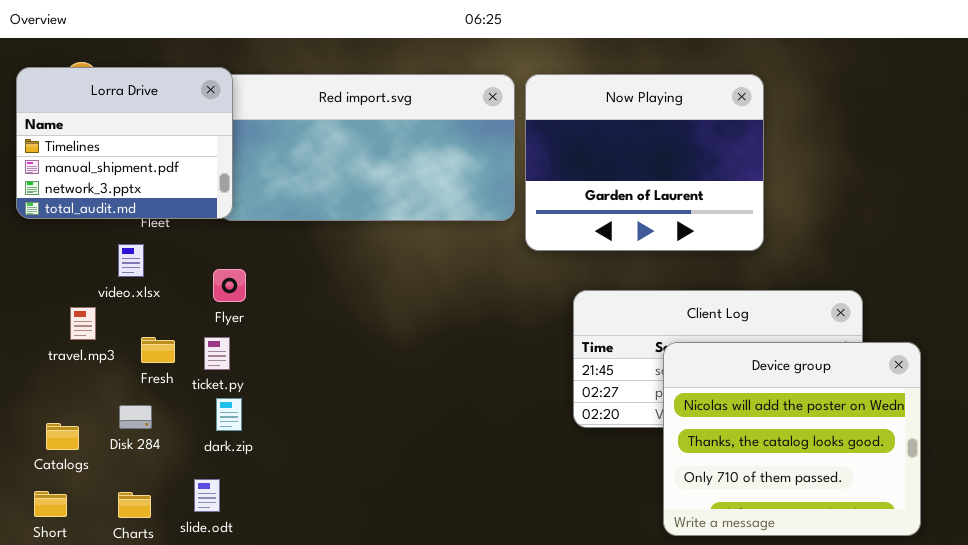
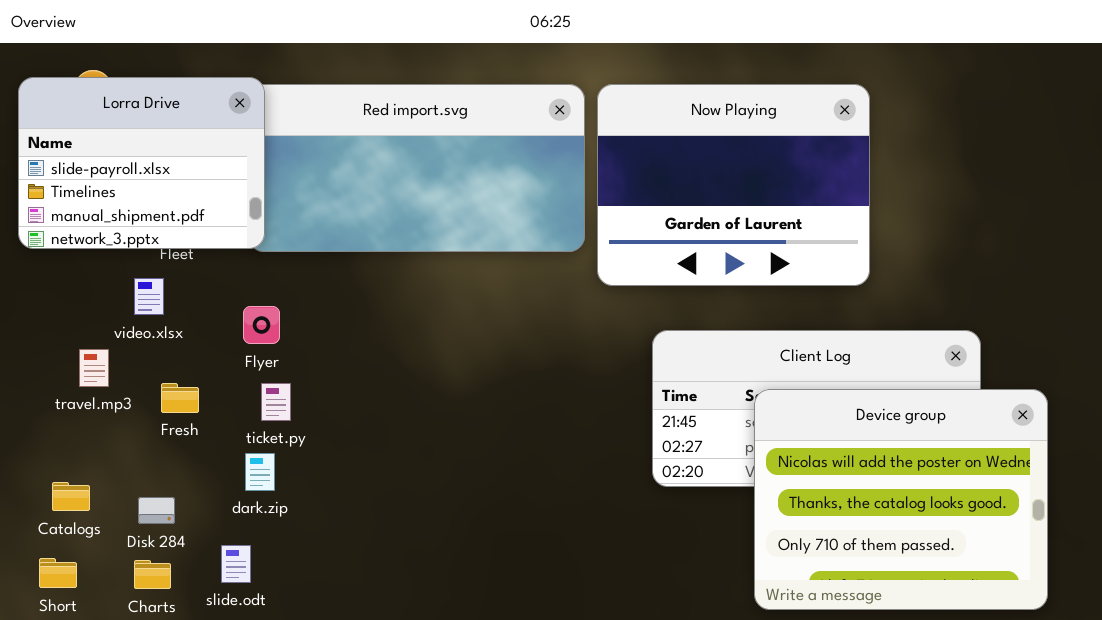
Lorra Drive: [16,67,233,219] -> [18,77,265,249], scrolled up 1 row
ticket.py: [204,337,230,370] -> [261,383,291,421], moved
Disk 284: [119,405,152,429] -> [138,497,175,524], moved

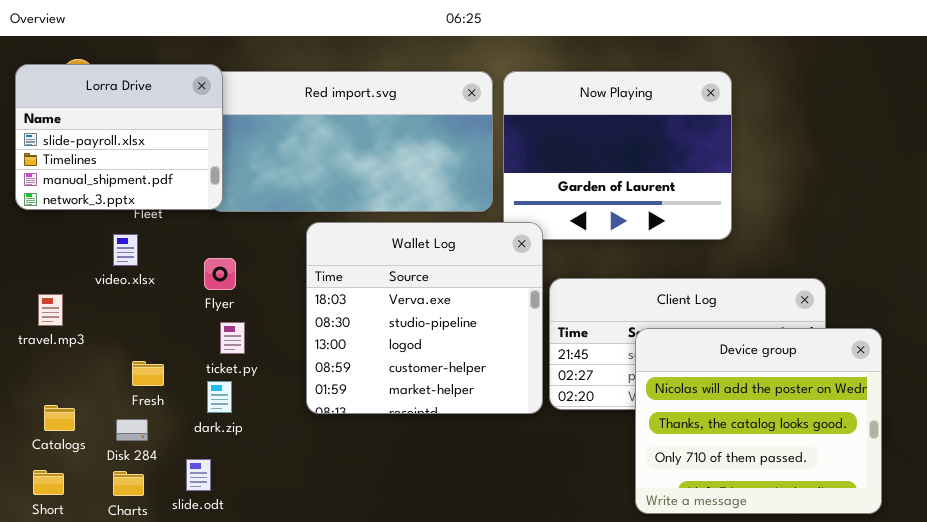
Wallet Log: none -> [306,222,543,414], opened
travel.mp3: [79,349,109,387] -> [38,294,63,326], moved
Fresh: [161,383,199,413] -> [132,361,164,386], moved

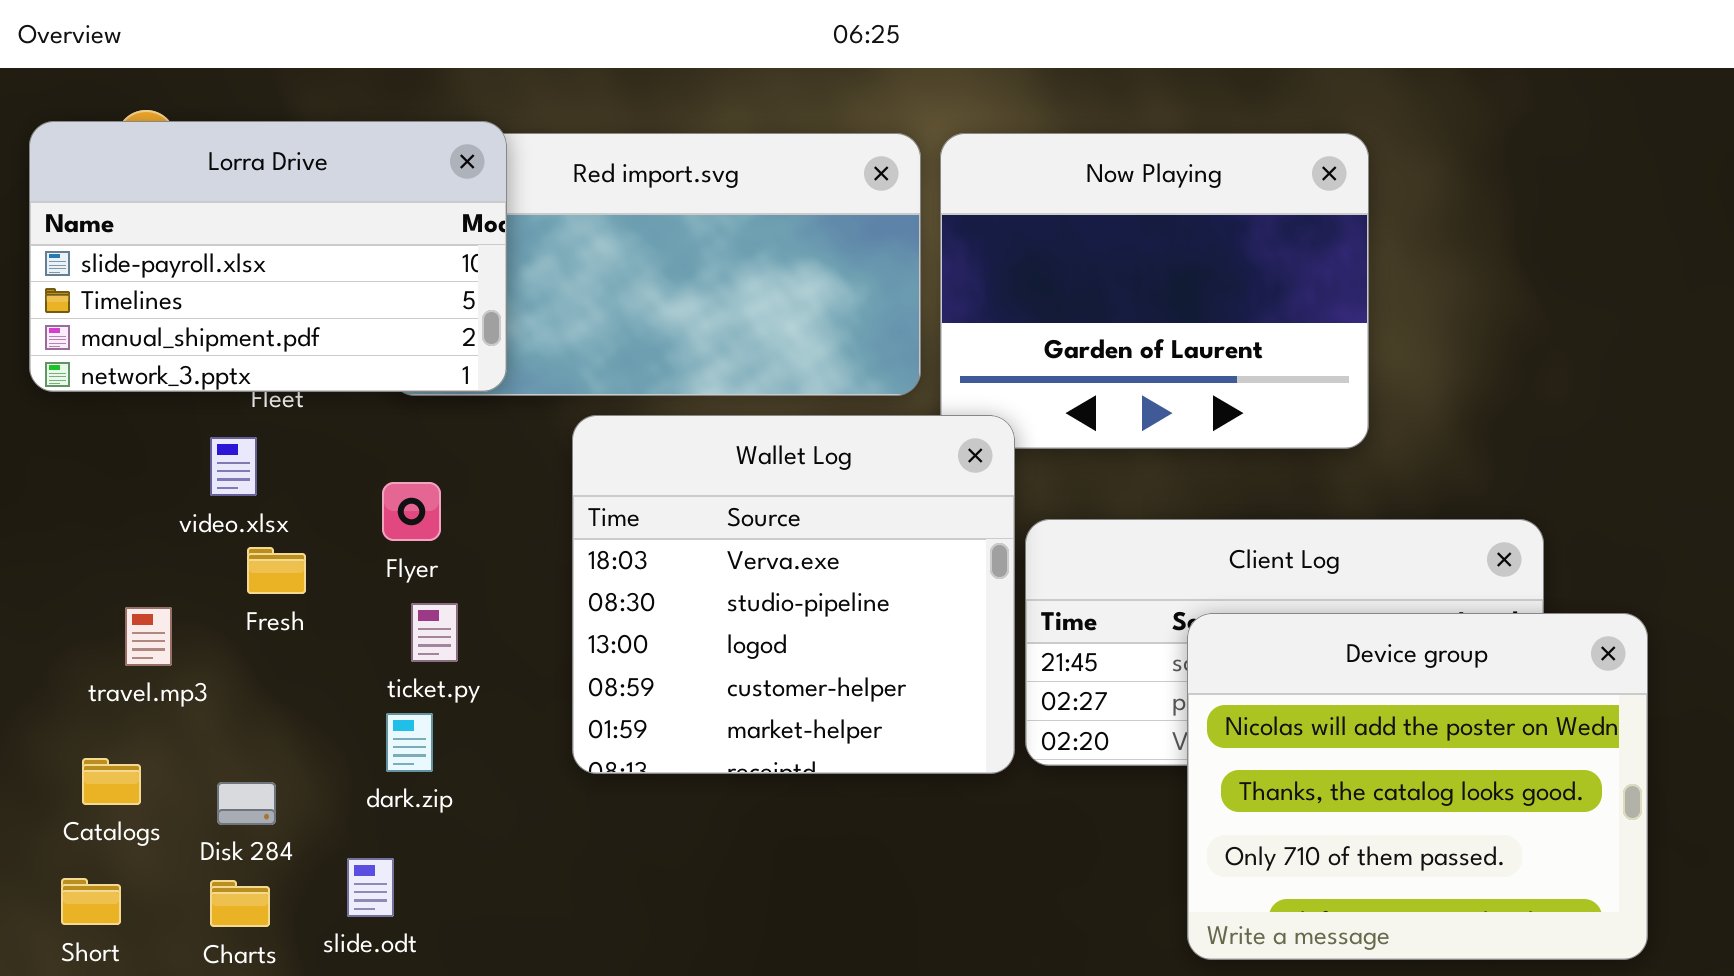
Lorra Drive: [15,64,223,210] -> [29,121,507,392], resized
travel.mp3: [38,294,63,326] -> [125,607,172,666], moved
Fresh: [132,361,164,386] -> [247,547,306,594], moved

